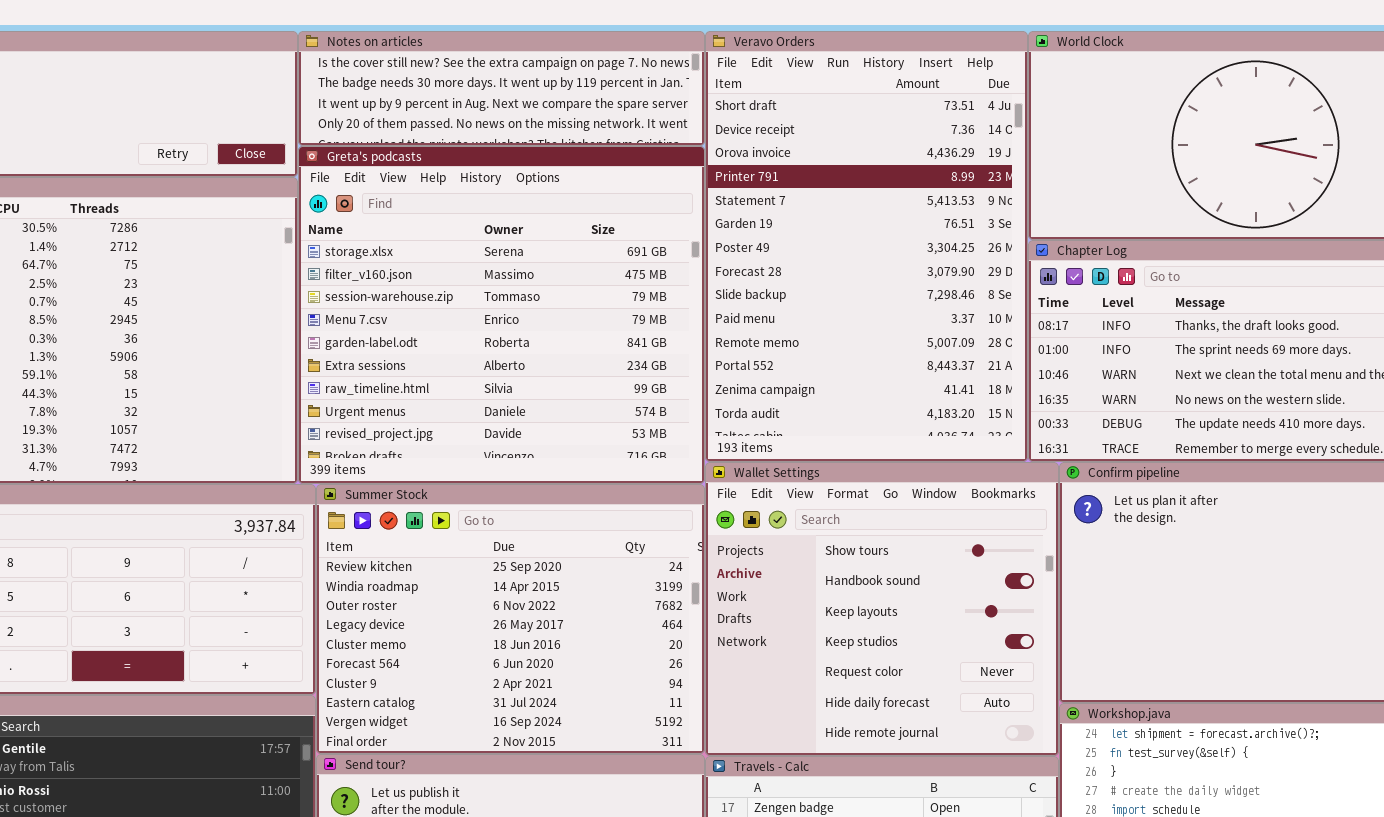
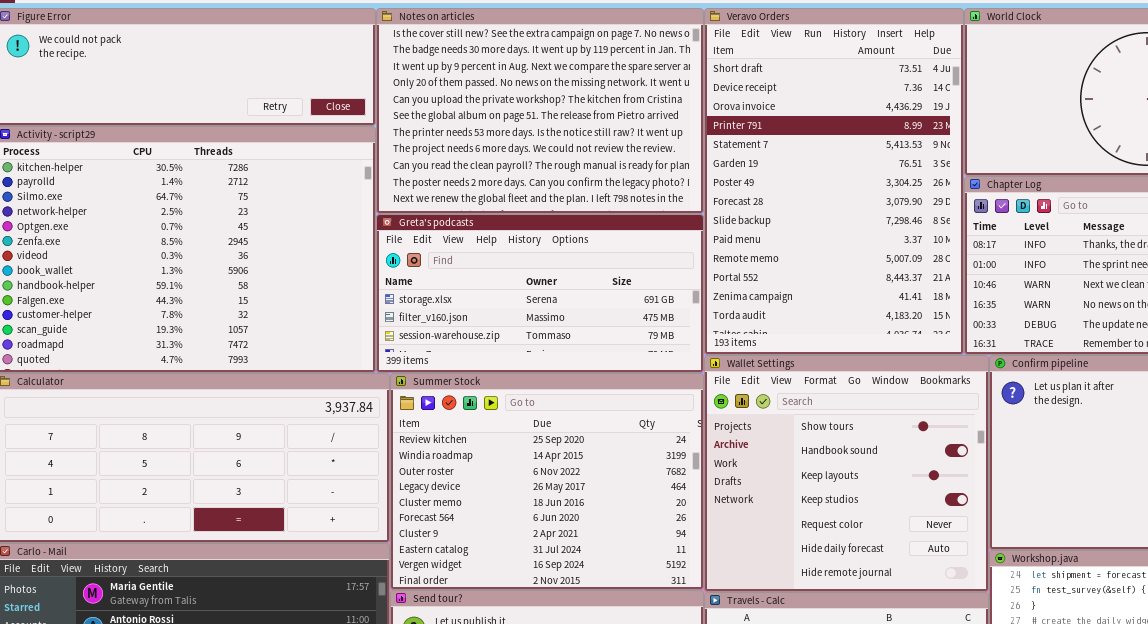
Notes on articles: [298,31,705,146] -> [376,8,704,214], resized
Greta's podcasts: [298,146,705,484] -> [376,214,704,373], resized

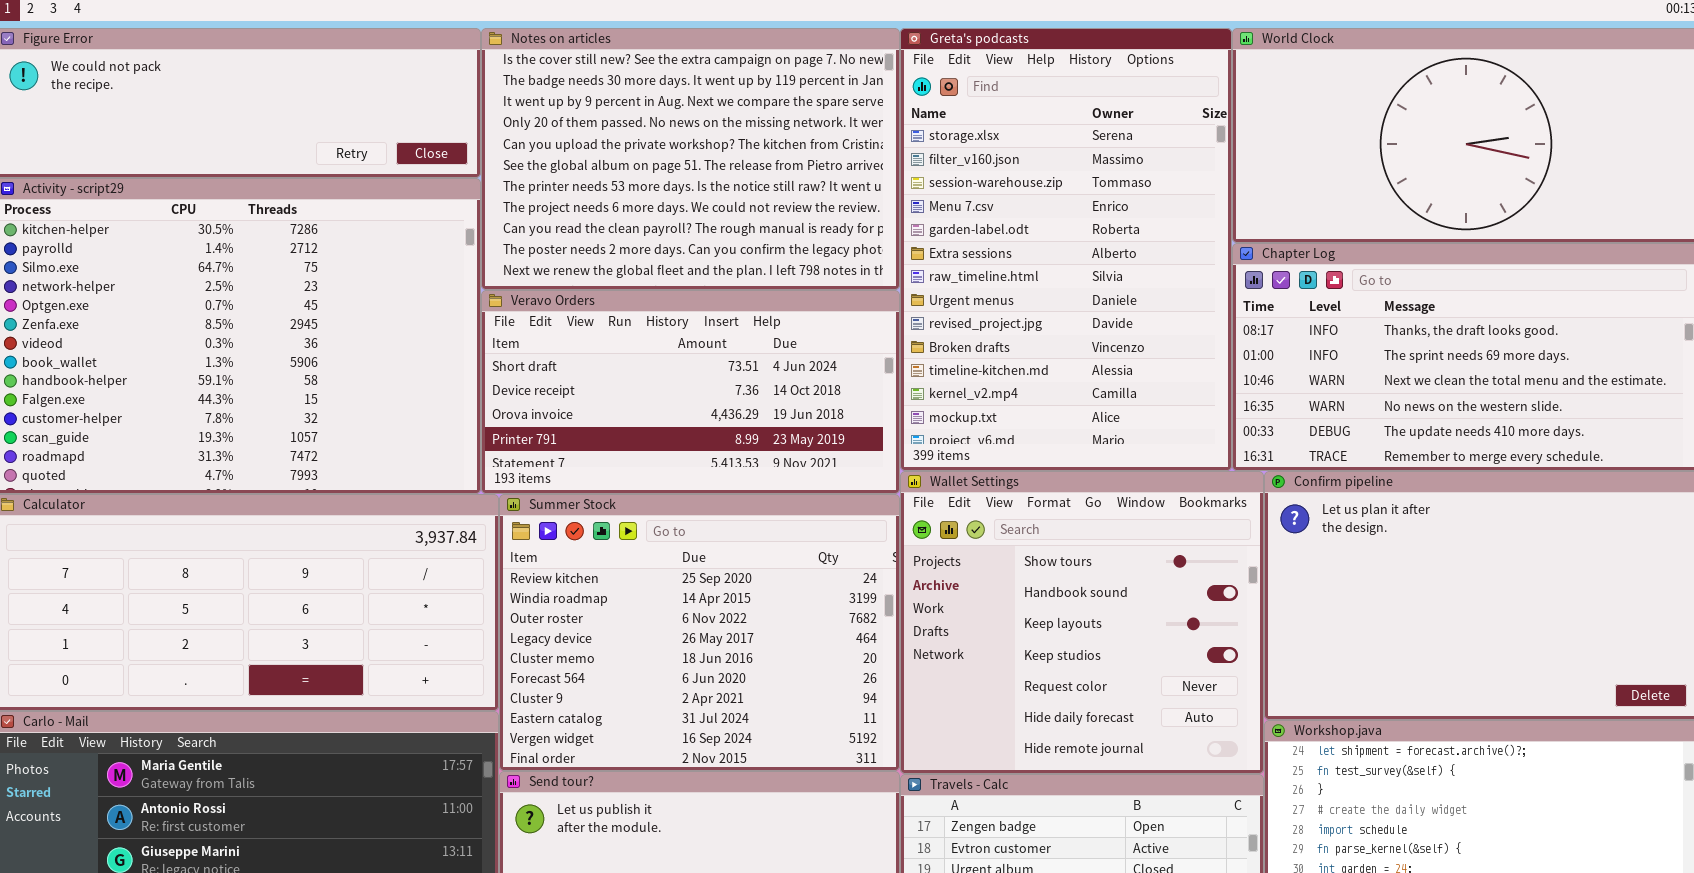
Veravo Orders: [704,8,964,355] -> [481,290,900,494], moved, resized
Greta's podcasts: [376,214,704,373] -> [900,28,1232,471], moved, resized

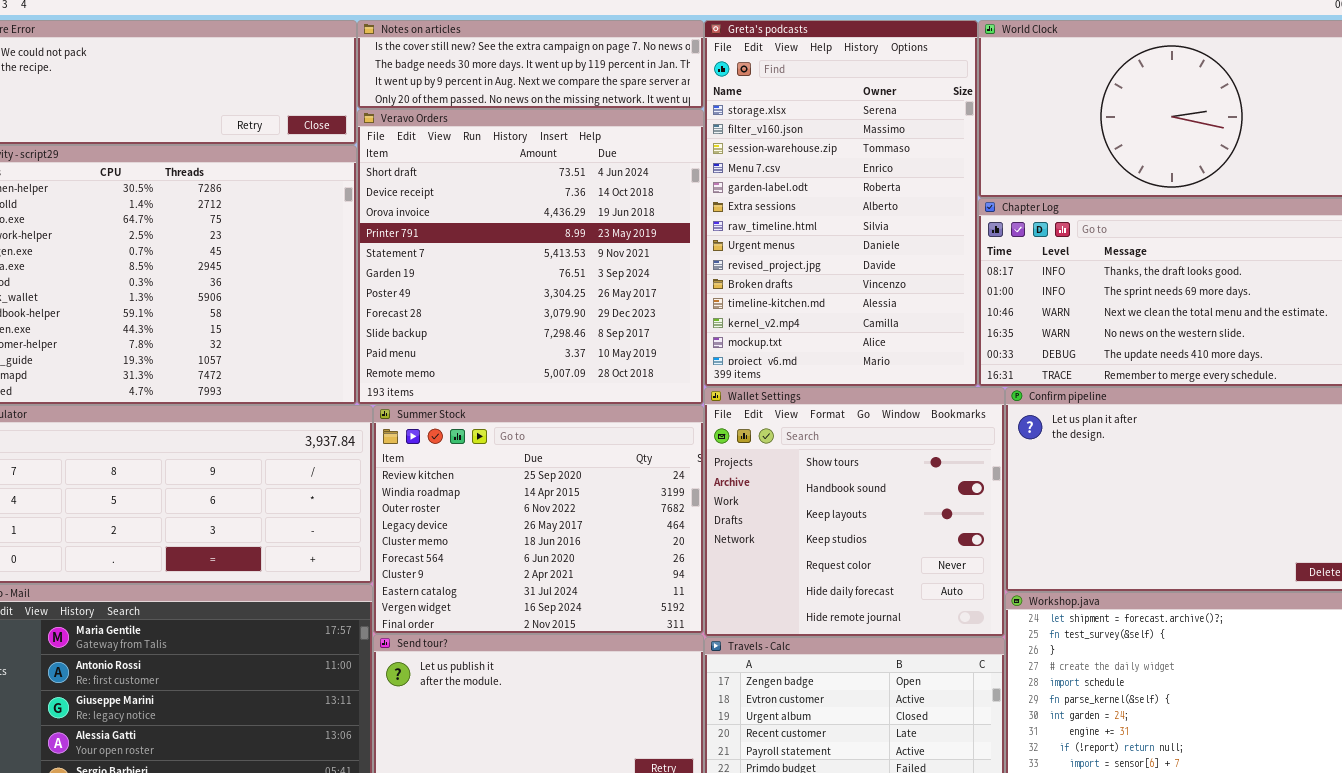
Notes on articles: [481,28,900,290] -> [357,20,704,109], resized
Veravo Orders: [481,290,900,494] -> [357,109,704,405], resized

